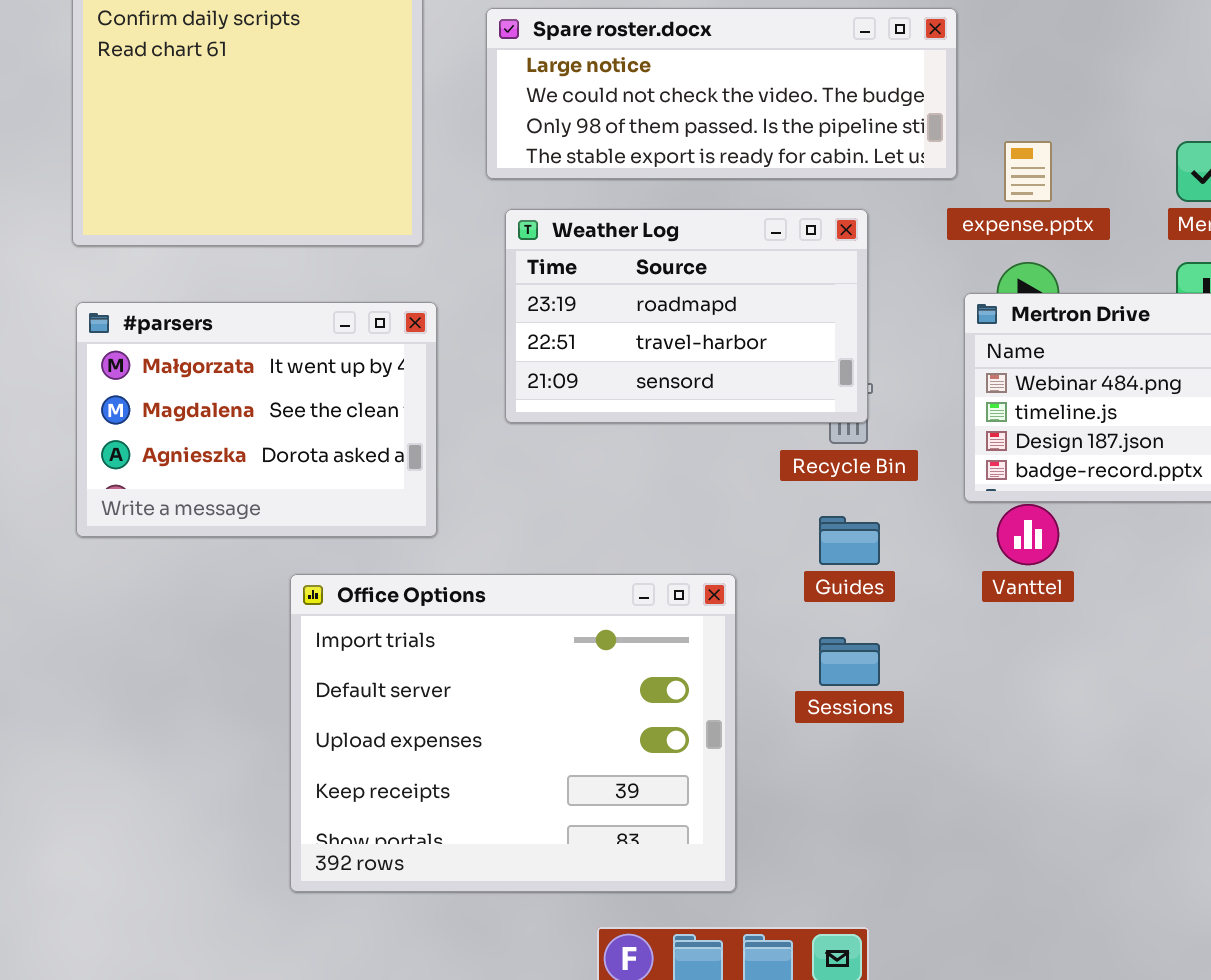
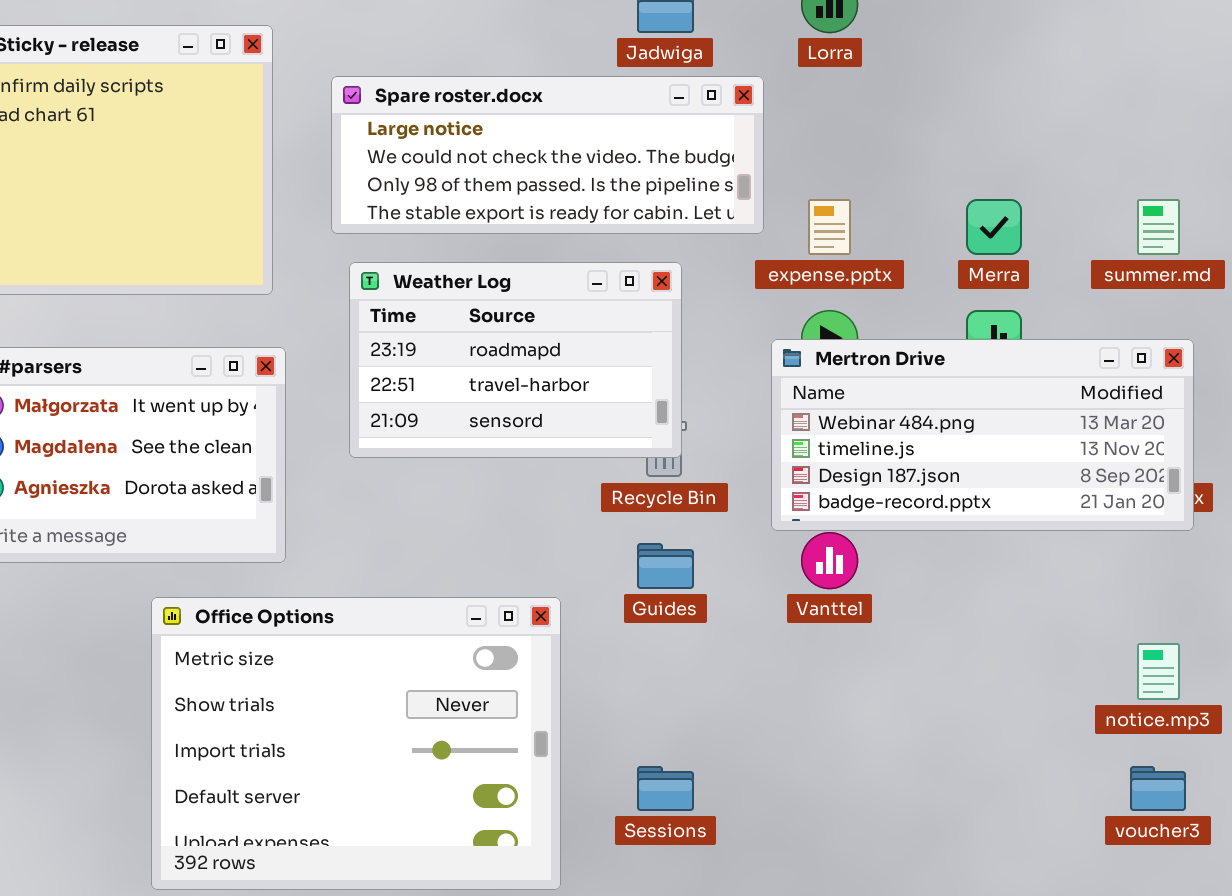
Office Options: [290,574,736,892] -> [151,597,561,890], scrolled up 2 rows
Sessions: [819,637,880,686] -> [637,766,694,811], moved

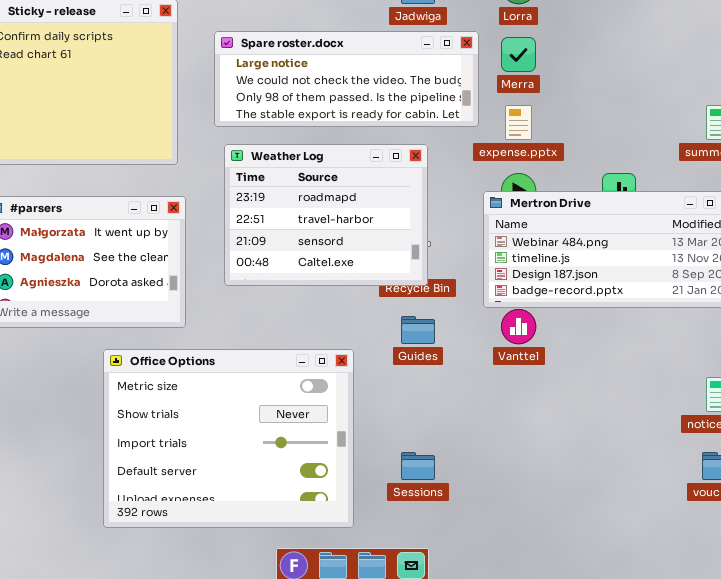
Merra: [966,199,1022,255] -> [501,37,536,72], moved
Weather Log: [349,262,682,458] -> [224,144,428,286], resized

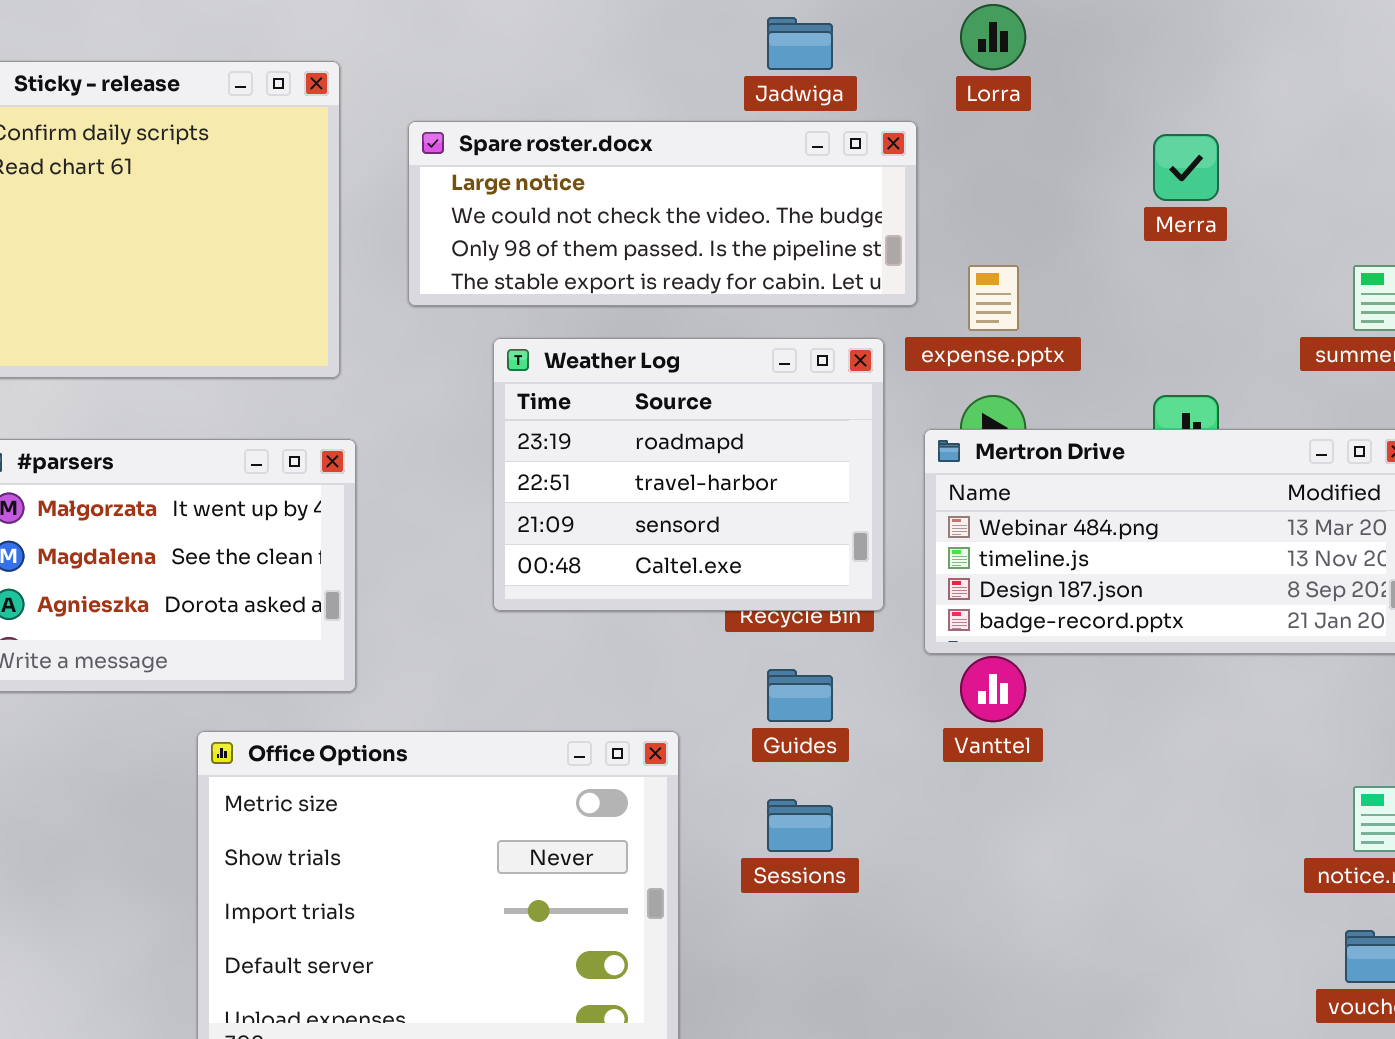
Merra: [501,37,536,72] -> [1153,134,1219,201], moved
Weather Log: [224,144,428,286] -> [493,338,884,611], moved
Sessions: [401,452,435,480] -> [767,799,833,852], moved

